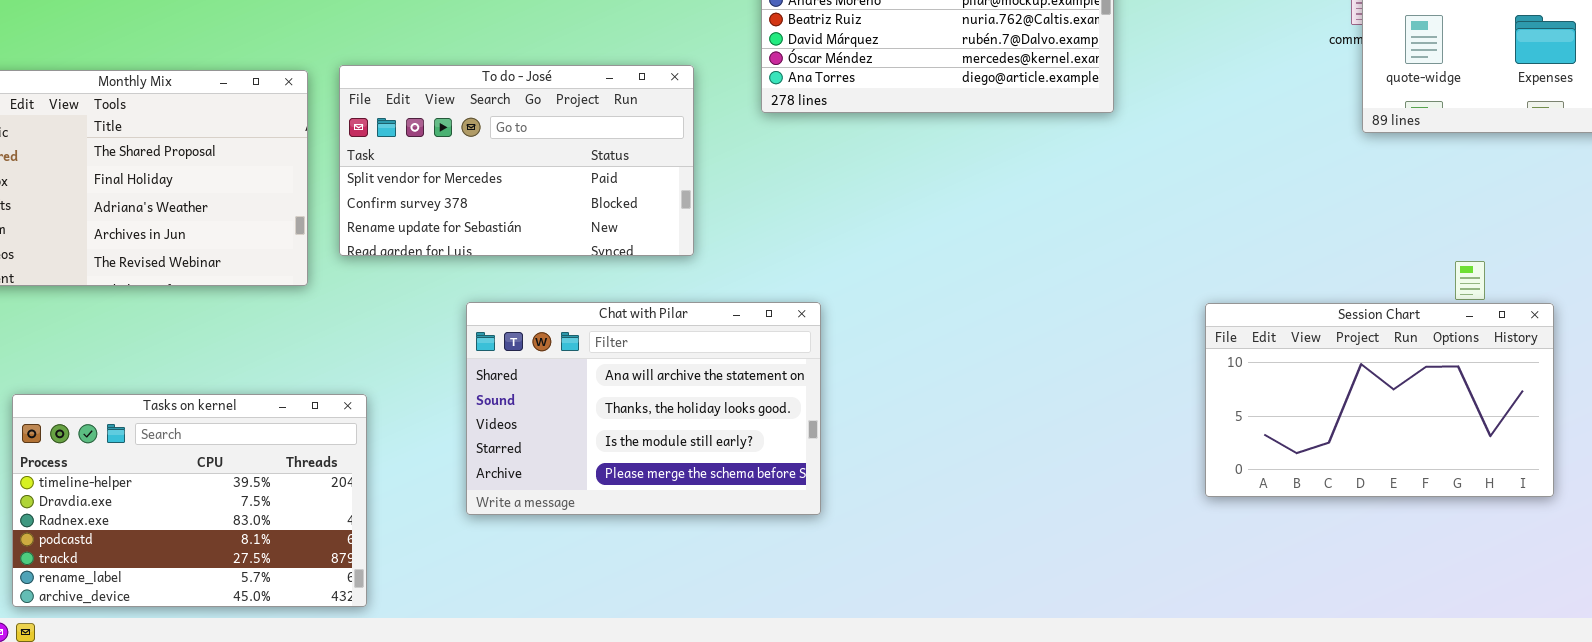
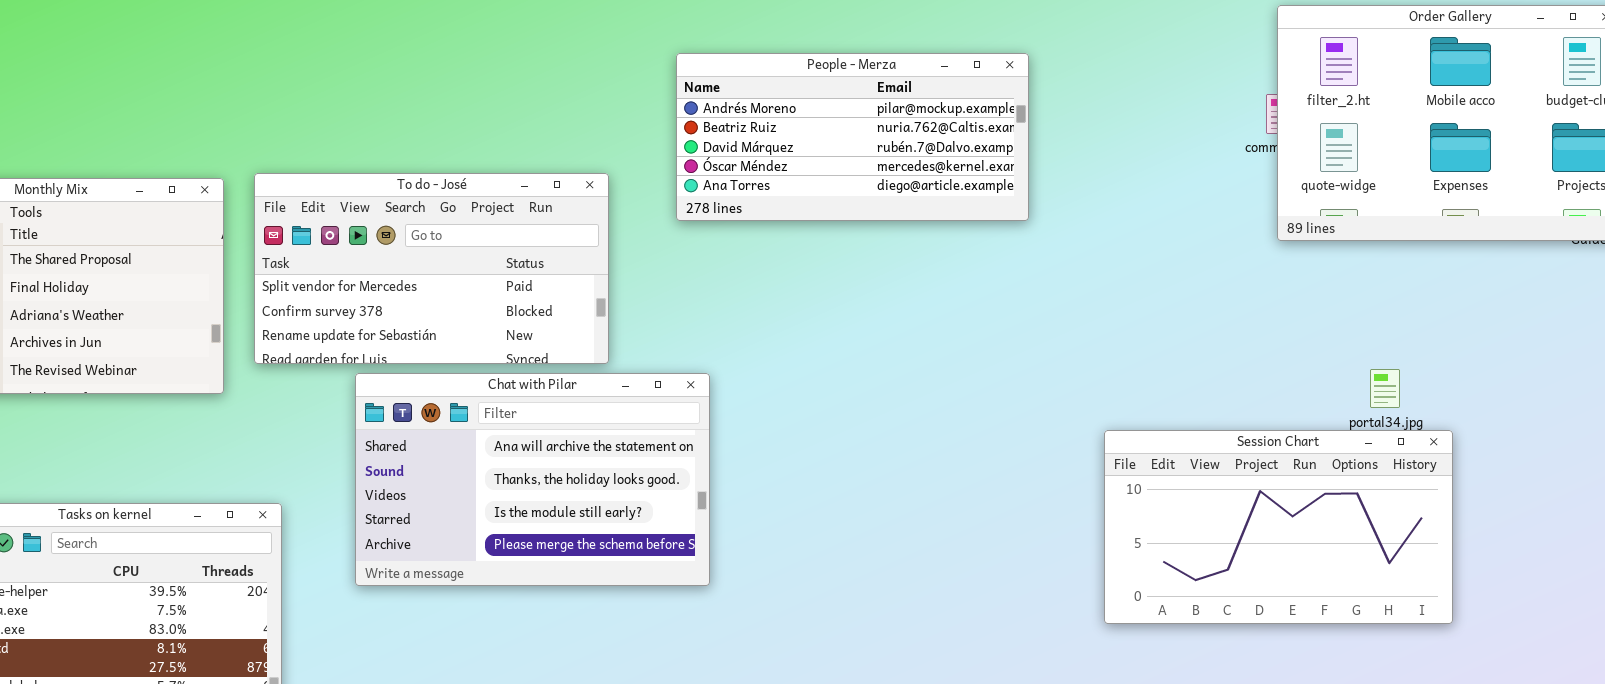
Chat with Pilar: [466,302,821,515] -> [355,373,710,586], moved
Session Chart: [1205,303,1554,497] -> [1104,430,1453,624], moved

